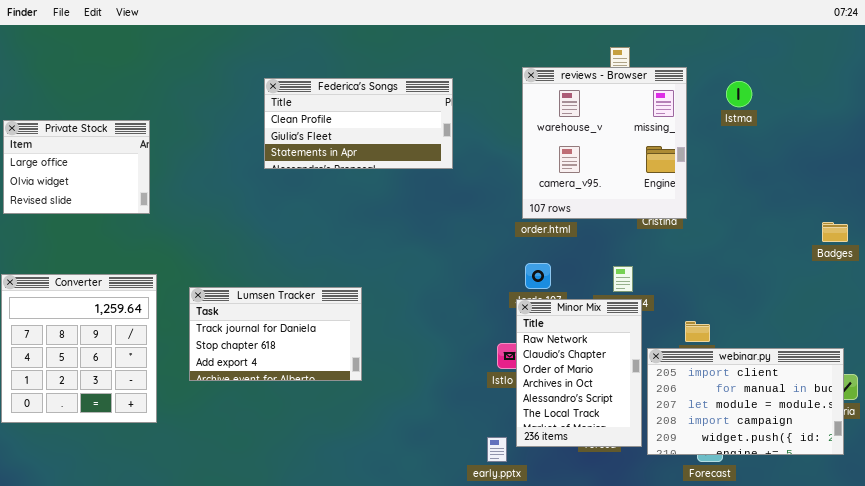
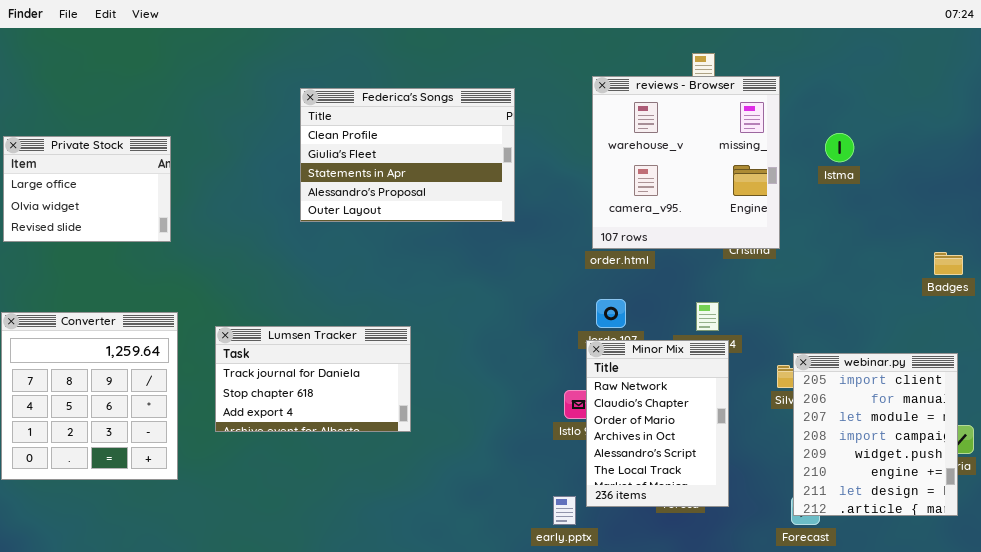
Federica's Songs: [264,78,453,169] -> [300,88,515,222], resized
Istma: [726,81,752,107] -> [825,133,854,162], moved
webinar.py: [647,348,844,455] -> [793,353,958,516], resized

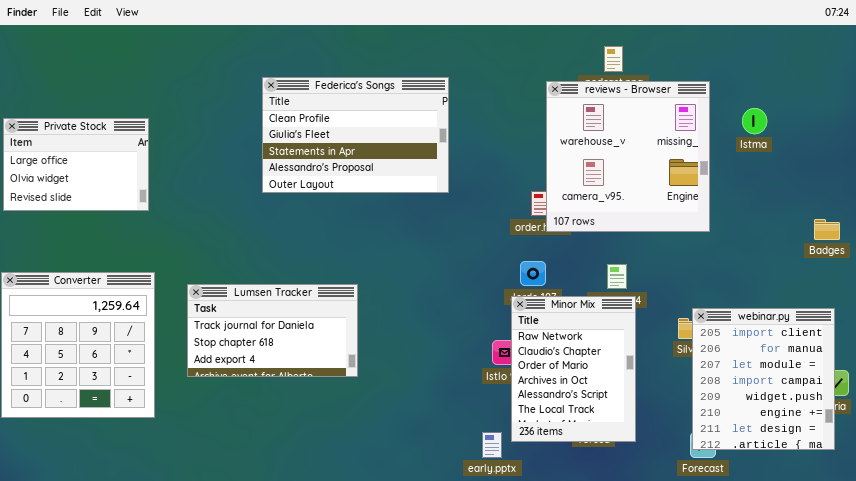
reviews - Browser: [592,76,780,249] -> [546,81,710,232], moved
Istma: [825,133,854,162] -> [742,108,767,134], moved

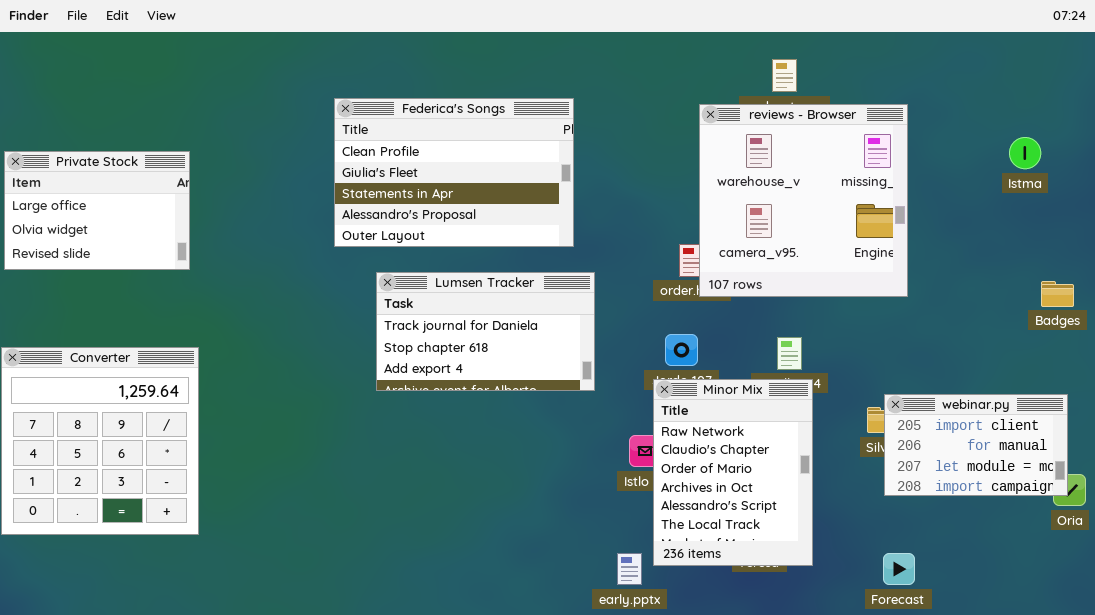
Istma: [742,108,767,134] -> [1009,137,1041,169], moved
Lumsen Tracker: [187,284,358,377] -> [376,272,595,391], moved
webinar.py: [692,308,835,450] -> [884,394,1068,496], resized

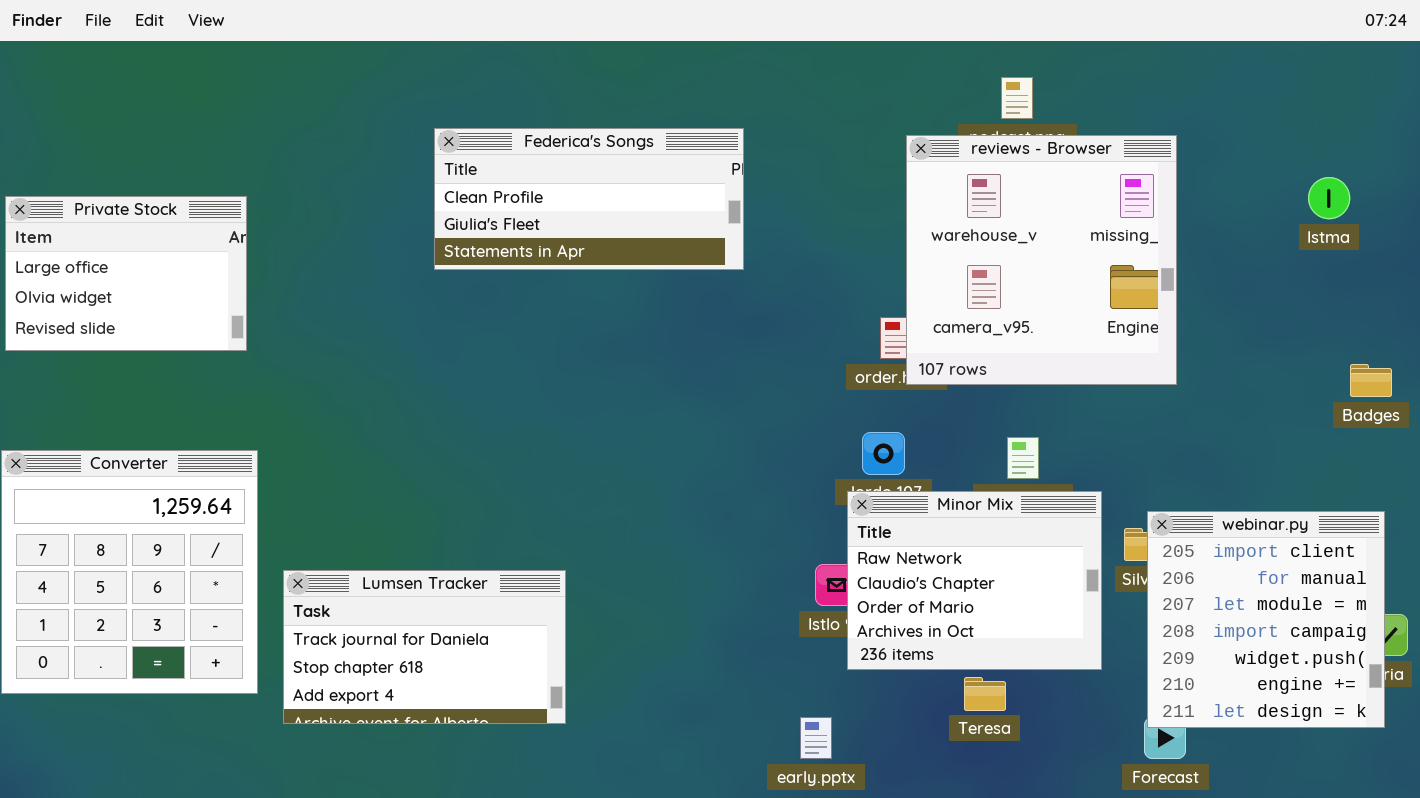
Federica's Songs: [334,98,574,247] -> [434,128,744,270], resized
Lumsen Tracker: [376,272,595,391] -> [283,570,566,724], moved
Minor Mix: [653,379,813,566] -> [847,491,1102,670], resized
webinar.py: [884,394,1068,496] -> [1147,511,1385,728], resized

